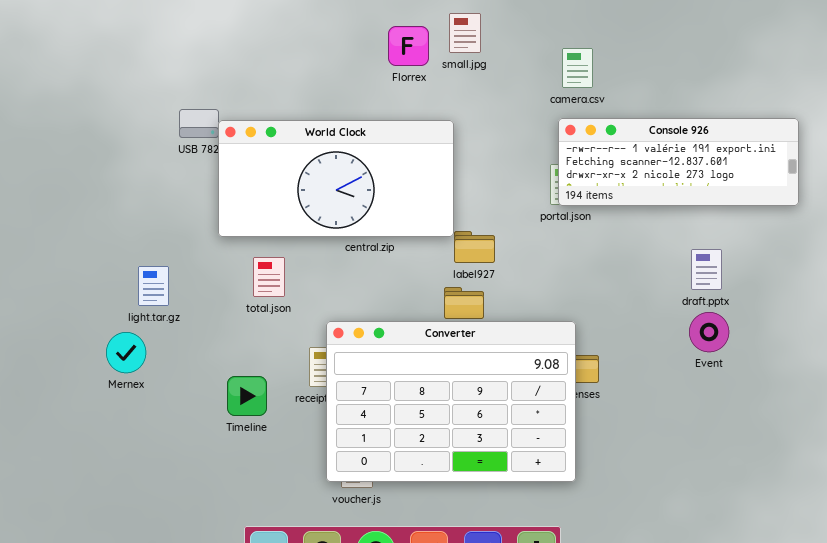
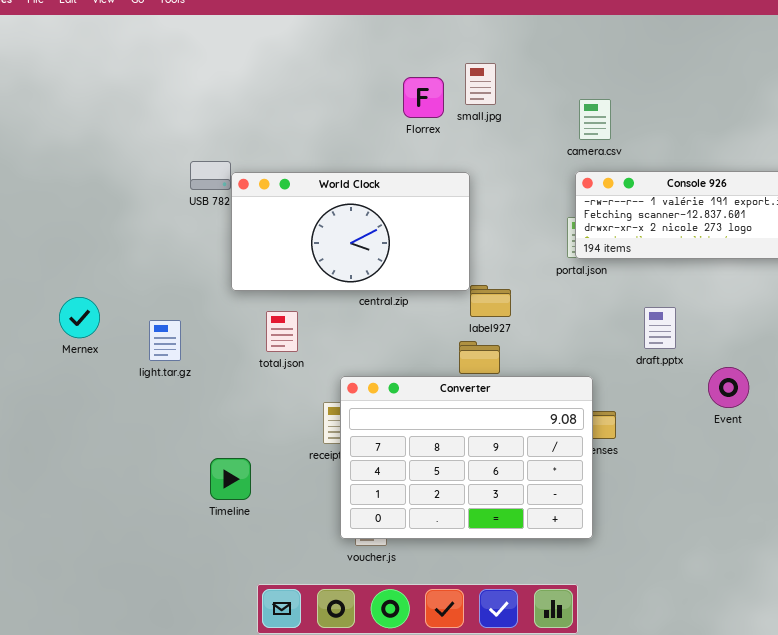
draft.pptx: [691,249,722,290] -> [644,307,676,349], moved
Mernex: [106,332,146,373] -> [59,297,100,338], moved
Timeline: [227,376,267,416] -> [210,458,251,500], moved

